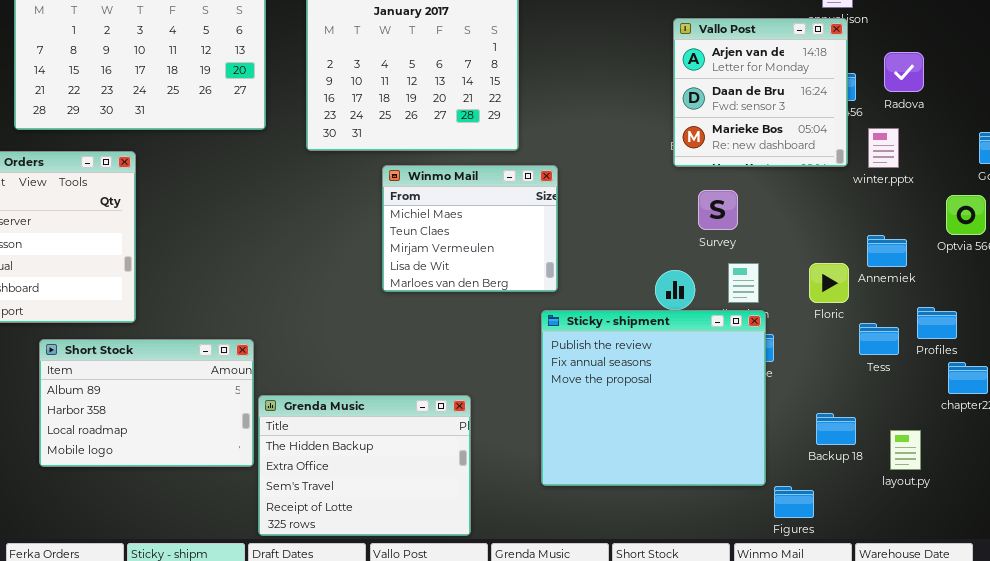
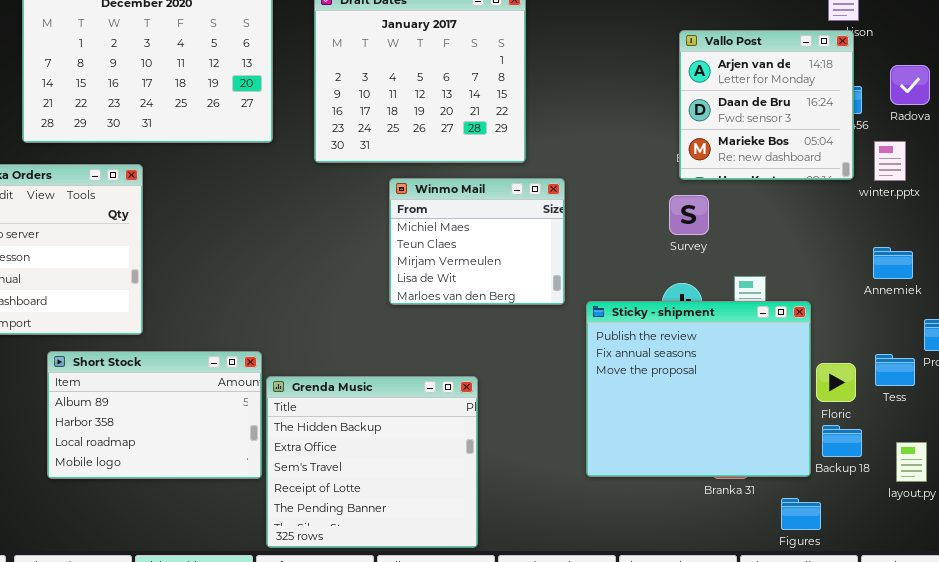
Survey: [698,190,738,230] -> [669,195,709,235], moved
Floric: [809,263,849,303] -> [816,363,856,402], moved
Sticky - shipment: [541,310,766,486] -> [586,301,811,477], moved
Tess: [859,323,899,355] -> [875,354,915,386], moved
Grenda Music: [258,395,471,536] -> [266,376,478,548], resized

